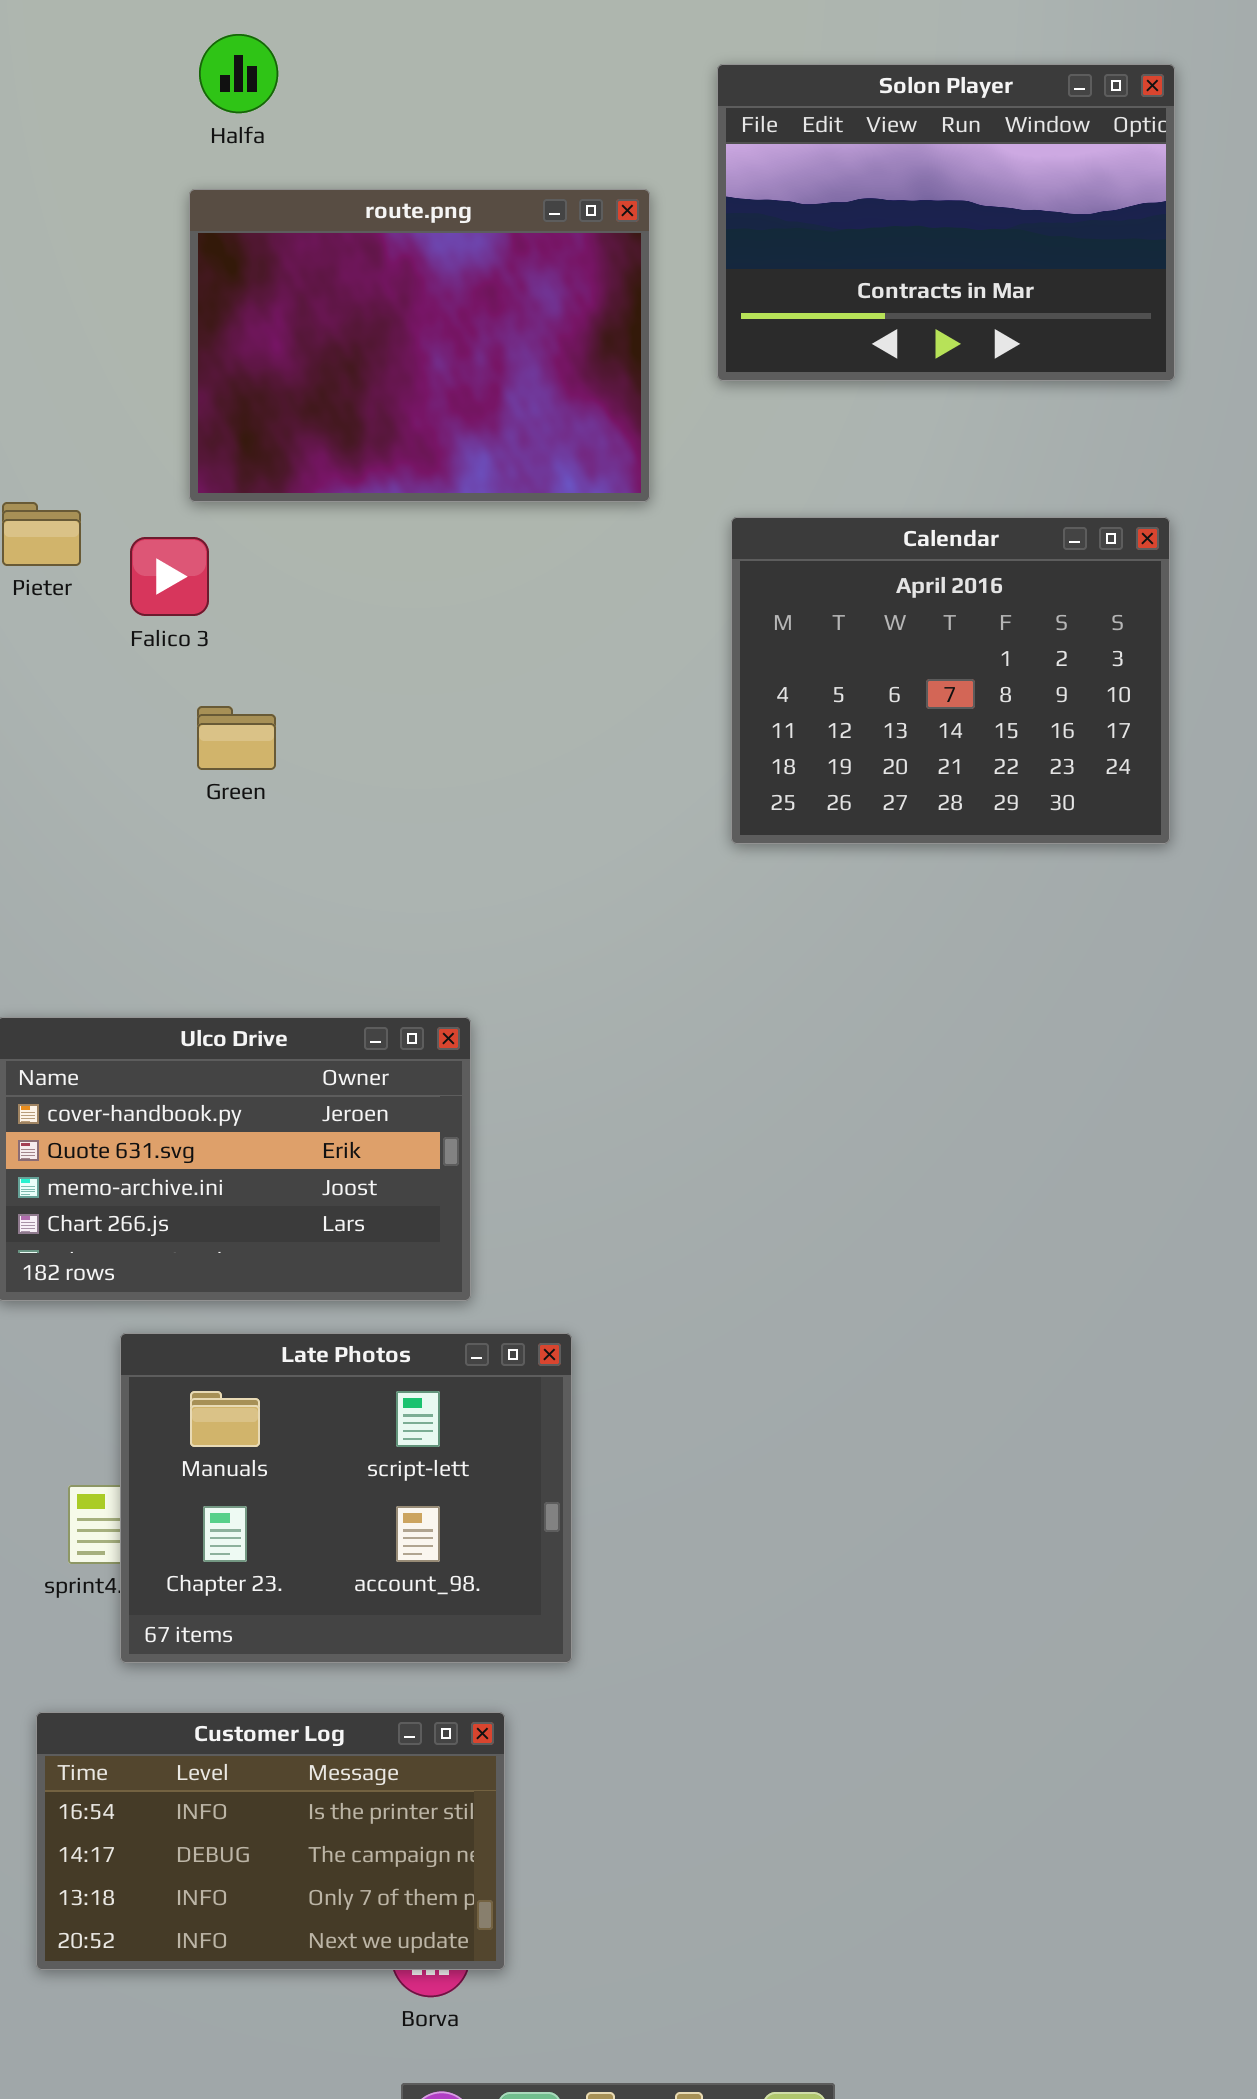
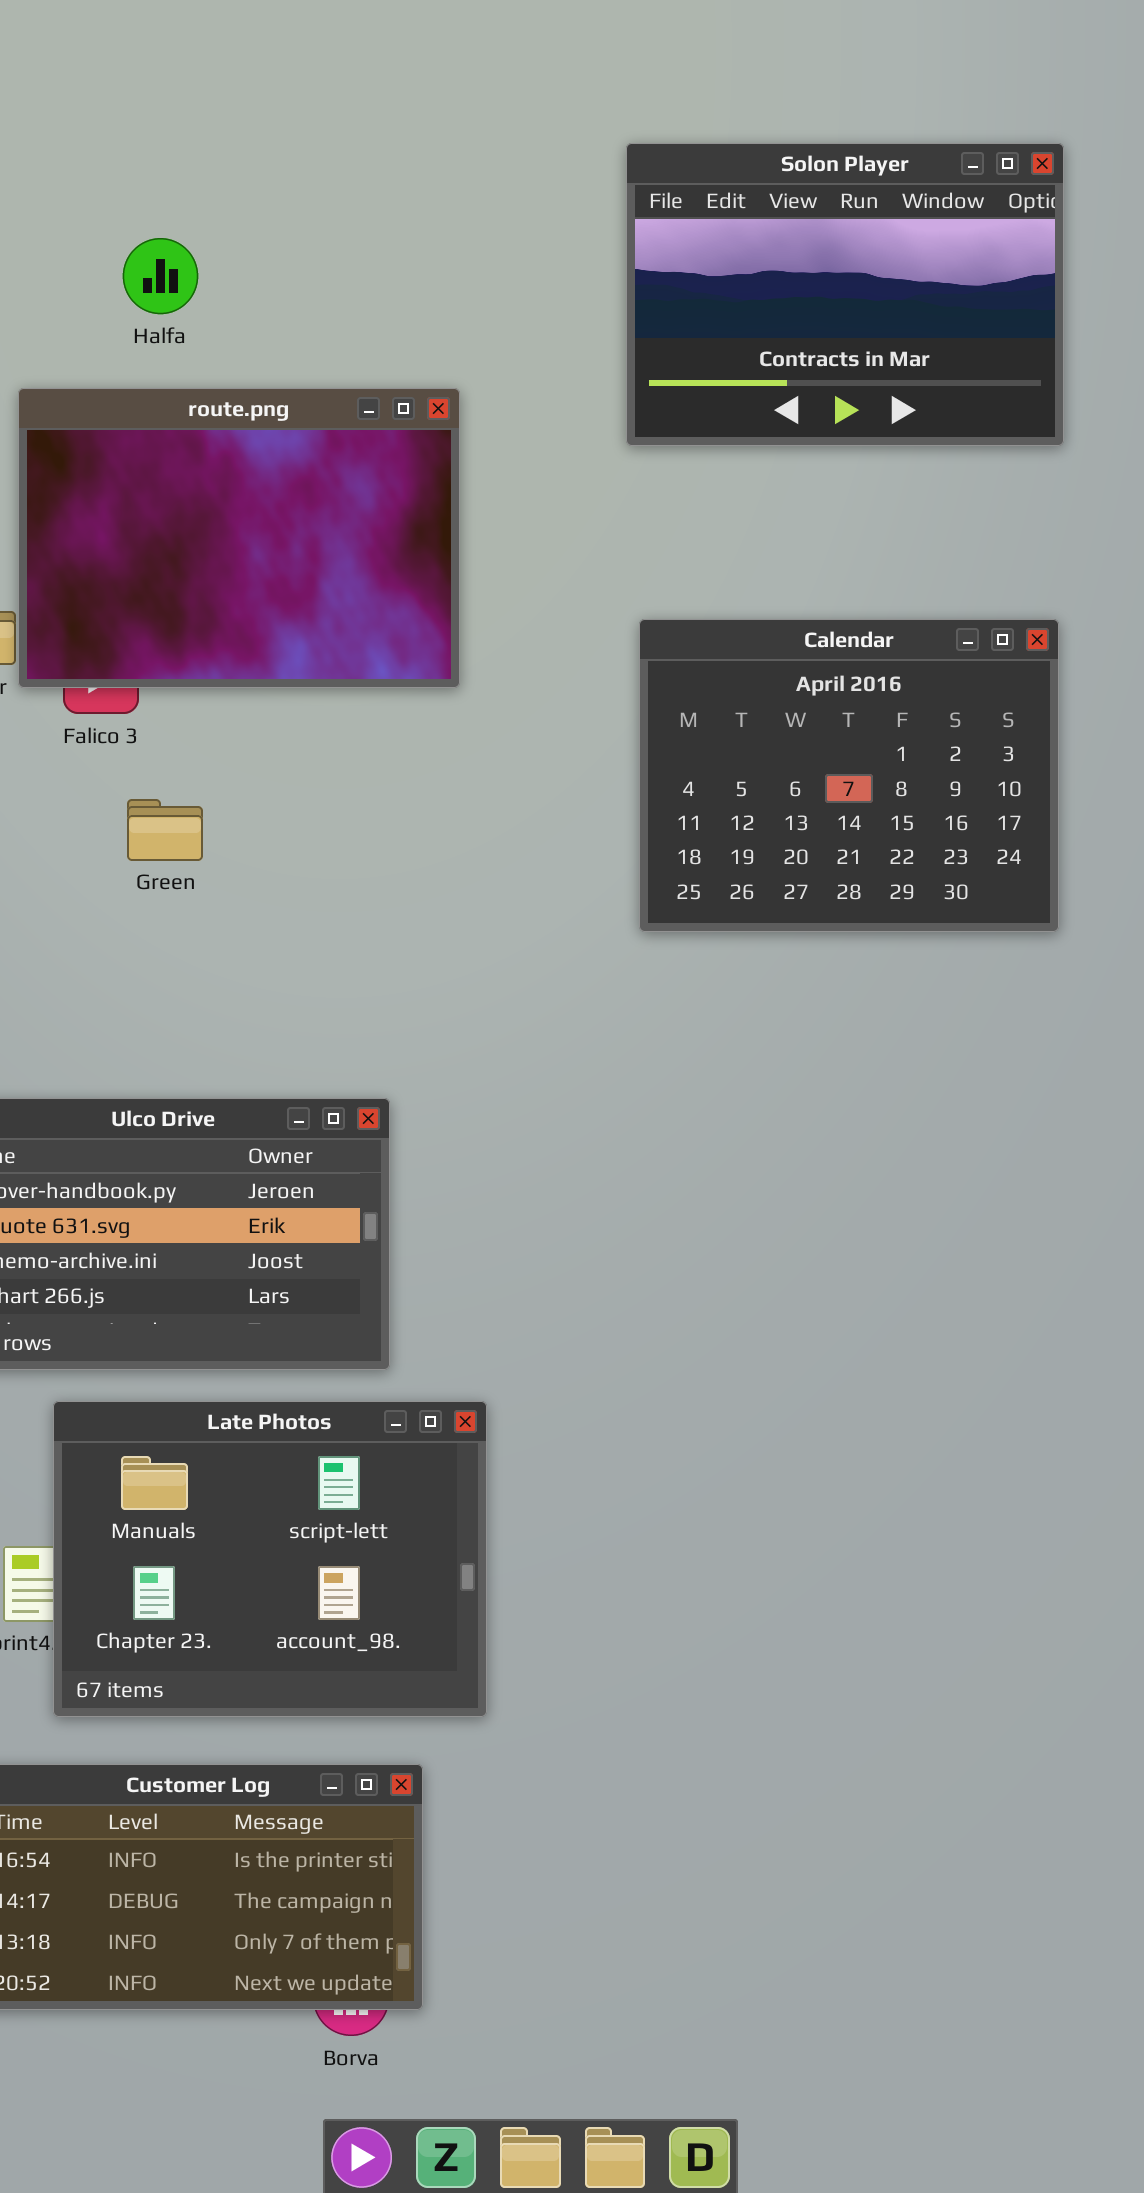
Halfa: [199,34,278,113] -> [123,238,198,314], moved
Solon Player: [717,64,1175,381] -> [626,143,1064,446], moved
route.png: [189,189,650,502] -> [18,388,460,688], moved

